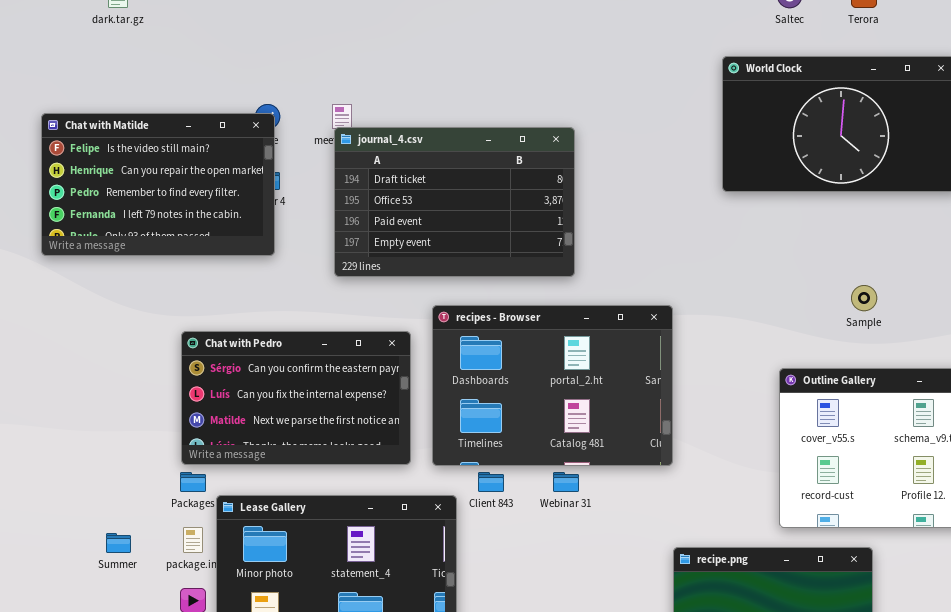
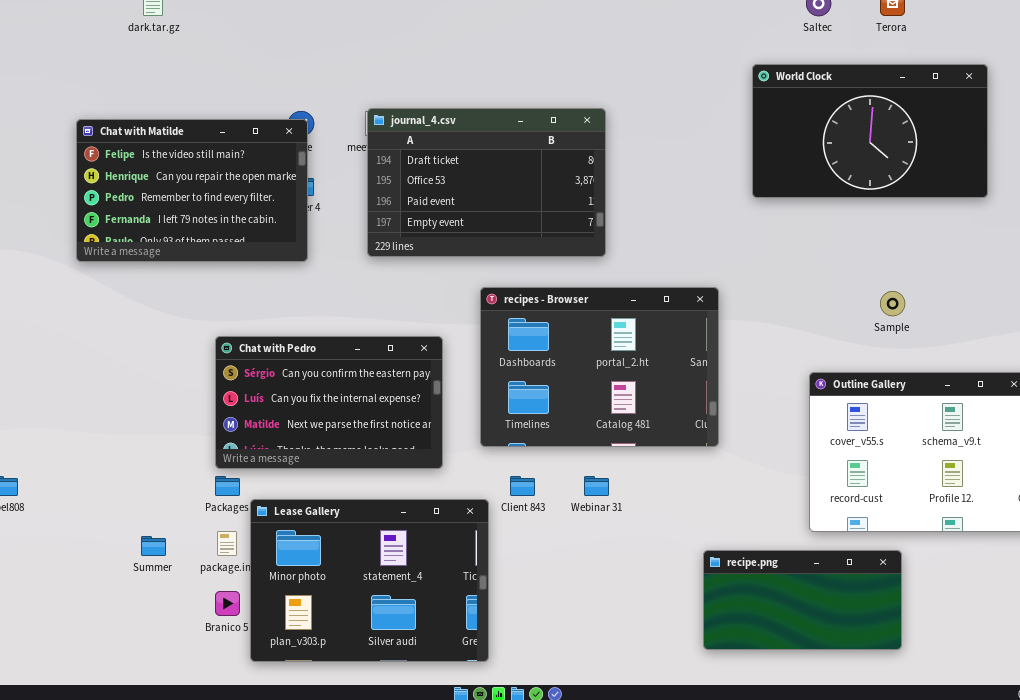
journal_4.csv: [334,127,575,277] -> [367,108,606,257], moved
recipes - Browser: [432,305,673,466] -> [480,287,719,447], moved

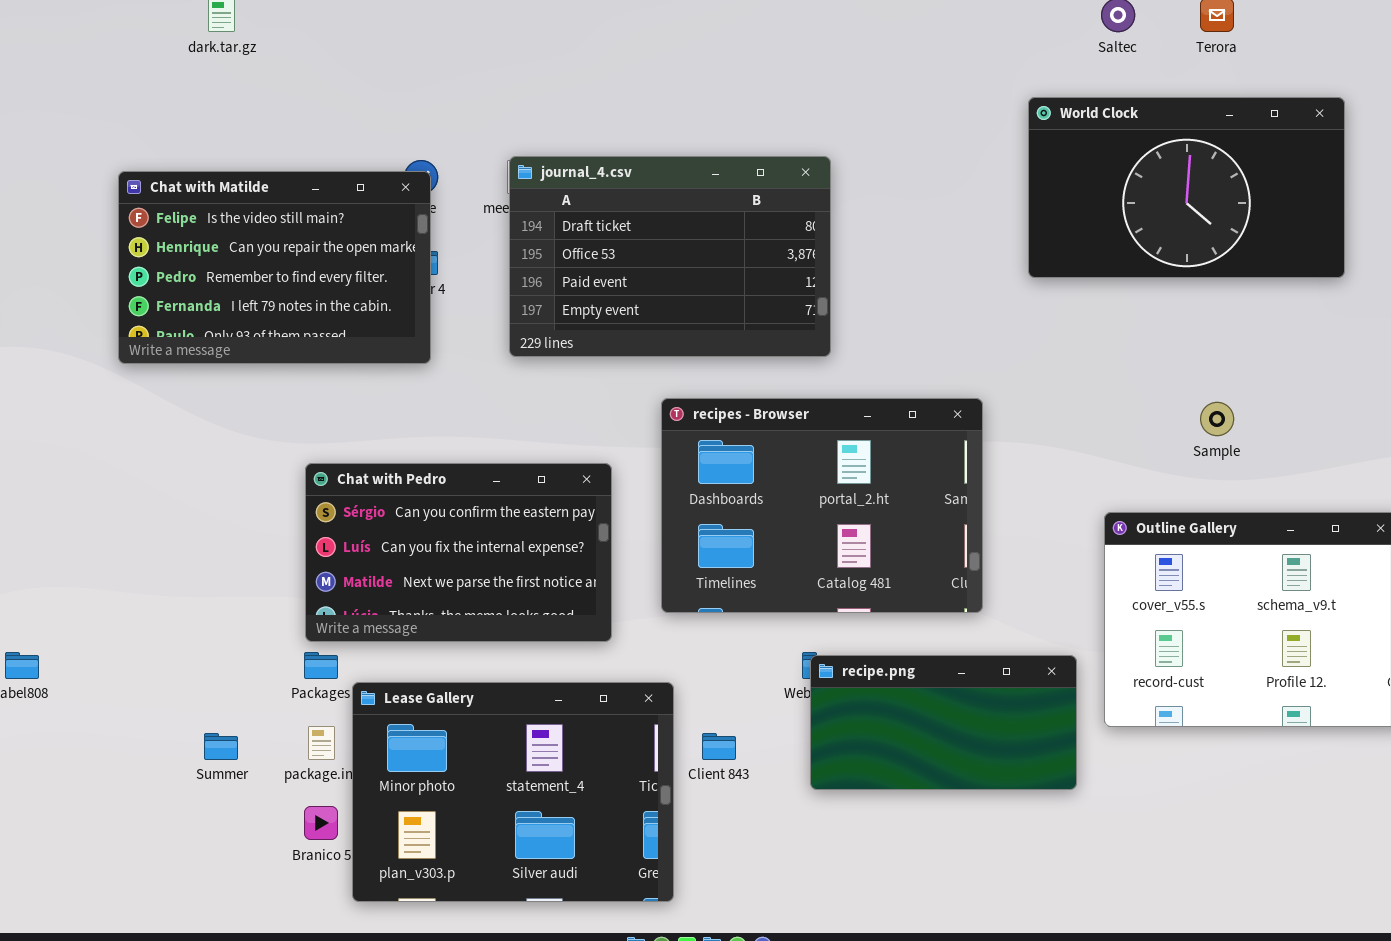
Client 843: [510,476,535,496] -> [702,733,736,760], moved
recipe.png: [703,550,902,650] -> [810,655,1077,790], moved

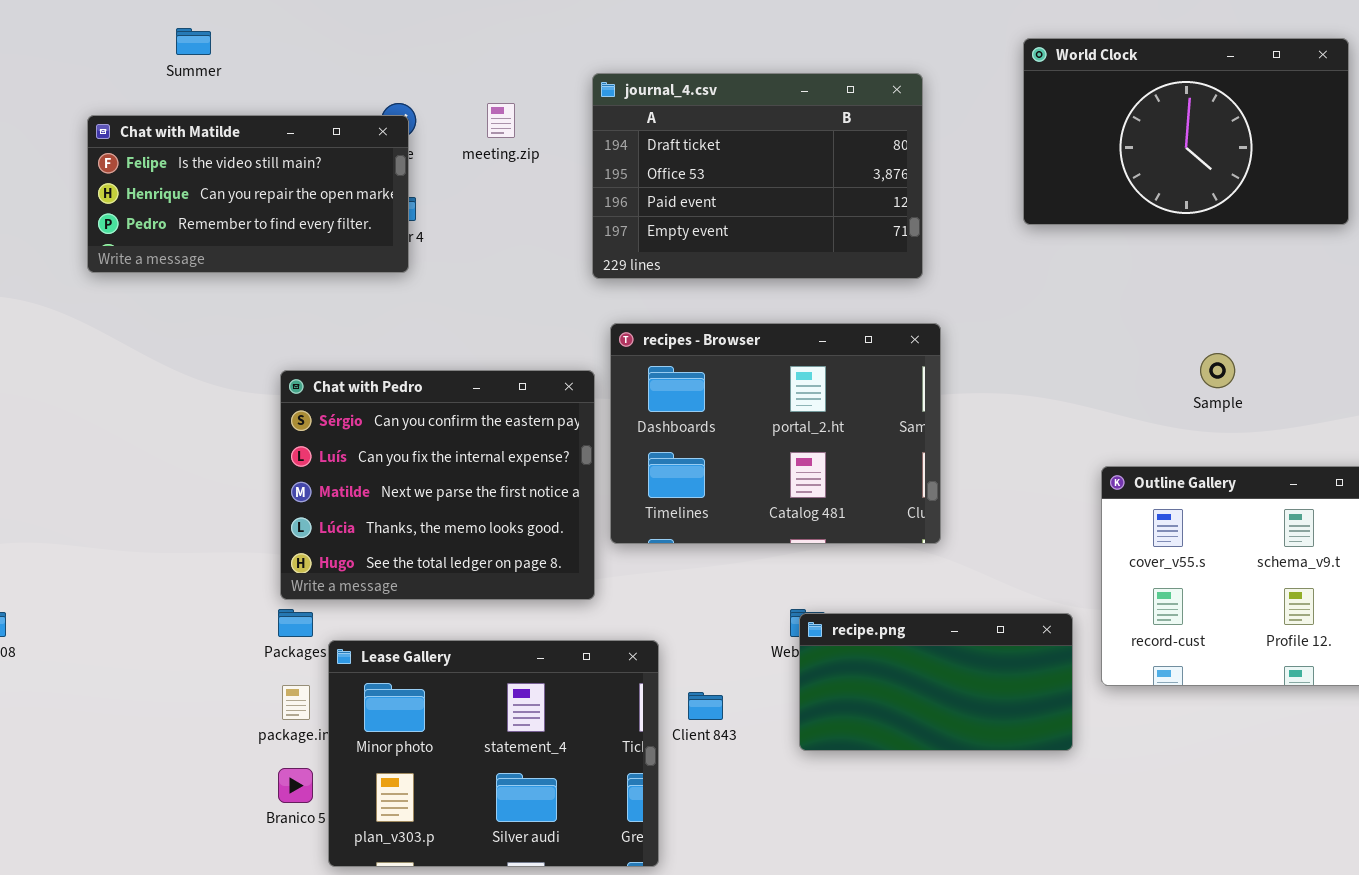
journal_4.csv: [509,156,831,357] -> [592,73,923,279], moved
Chat with Matilde: [118,171,431,364] -> [87,115,409,273], resized
recipes - Browser: [661,398,983,613] -> [610,323,941,544], moved
Chat with Pedro: [305,463,612,642] -> [280,370,595,600], resized
Summer: [204,733,238,760] -> [176,28,211,55], moved

